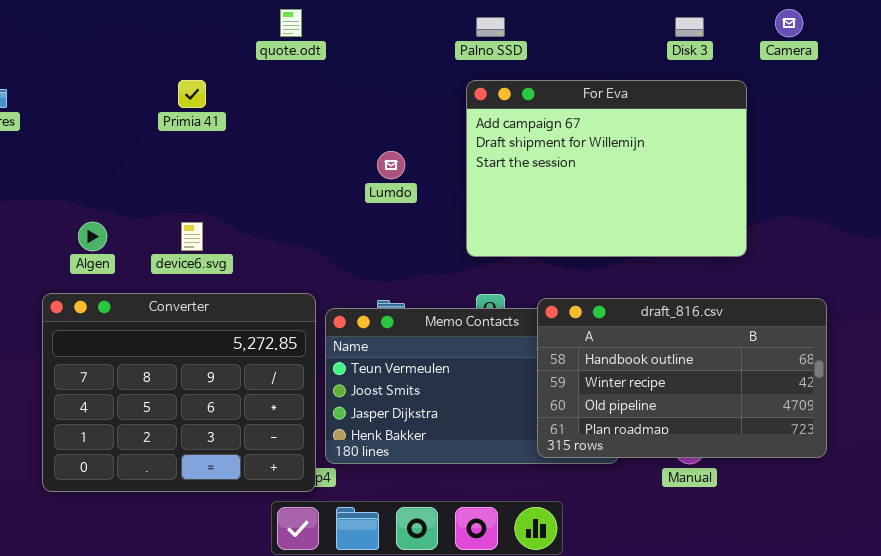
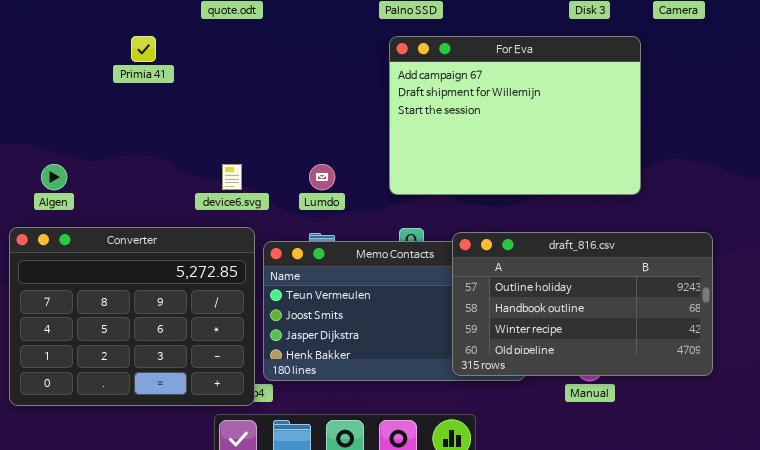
Lumdo: [377,151,405,179] -> [309,164,335,190], moved
device6.svg: [181,222,203,251] -> [222,164,242,190], moved
draft_816.csv: [537,298,827,458] -> [452,232,713,376], scrolled up 1 row

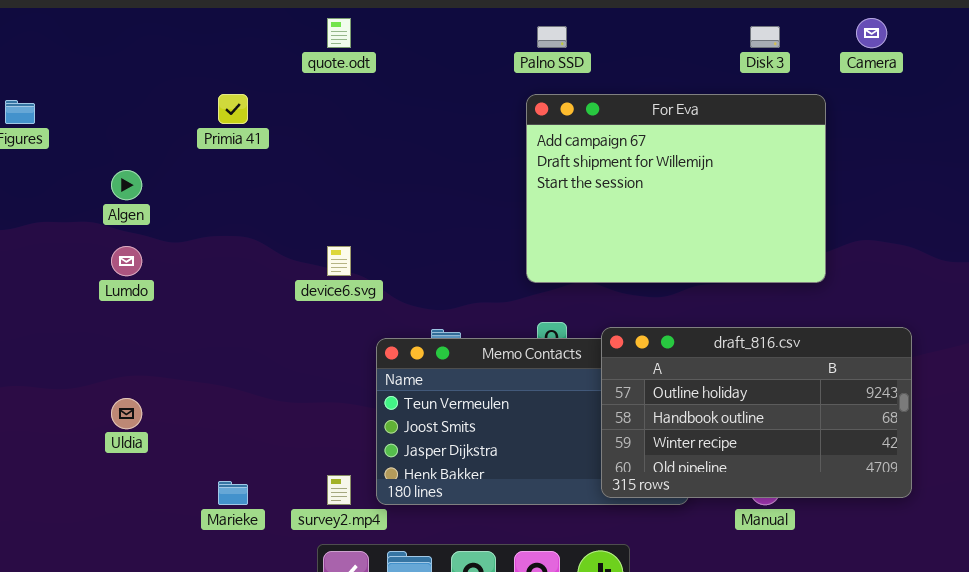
Algen: [41,164,67,190] -> [111,170,142,200], moved
Lumdo: [309,164,335,190] -> [111,246,142,276], moved
Converter: [9,227,255,406] -> none, closed

